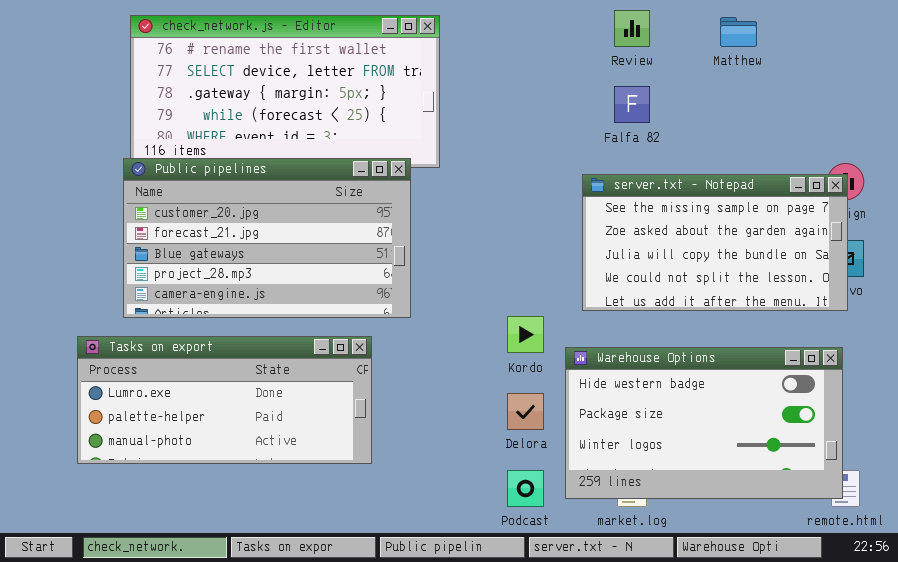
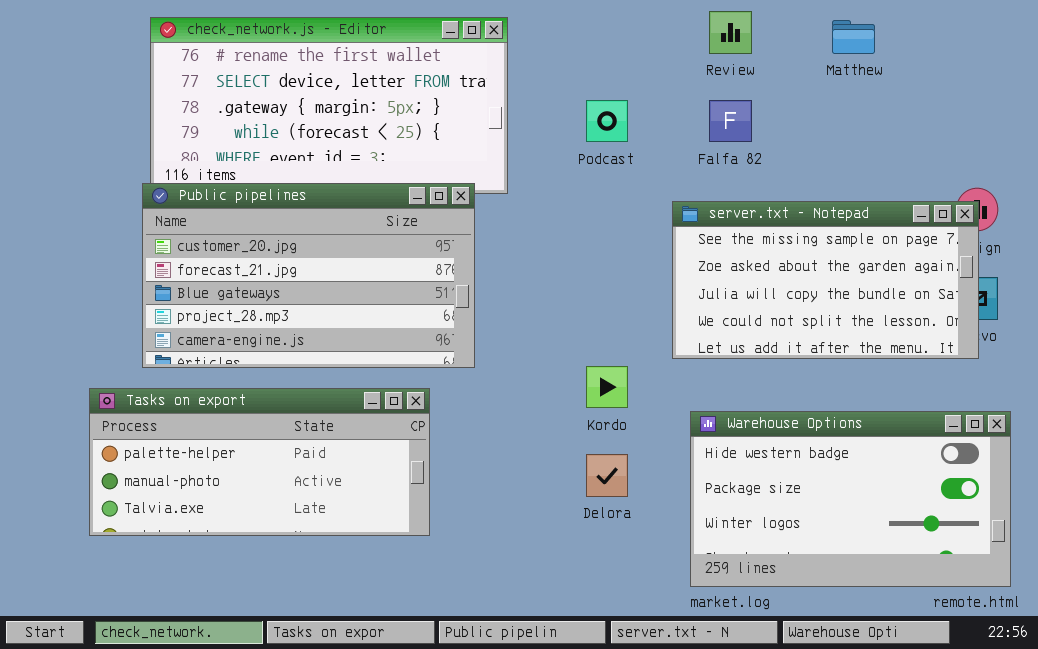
Tasks on export: [77,336,372,464] -> [89,388,430,536], scrolled down 1 row
Warehouse Options: [565,347,843,499] -> [690,411,1011,587], moved
Podcast: [507,470,544,507] -> [586,100,628,142], moved

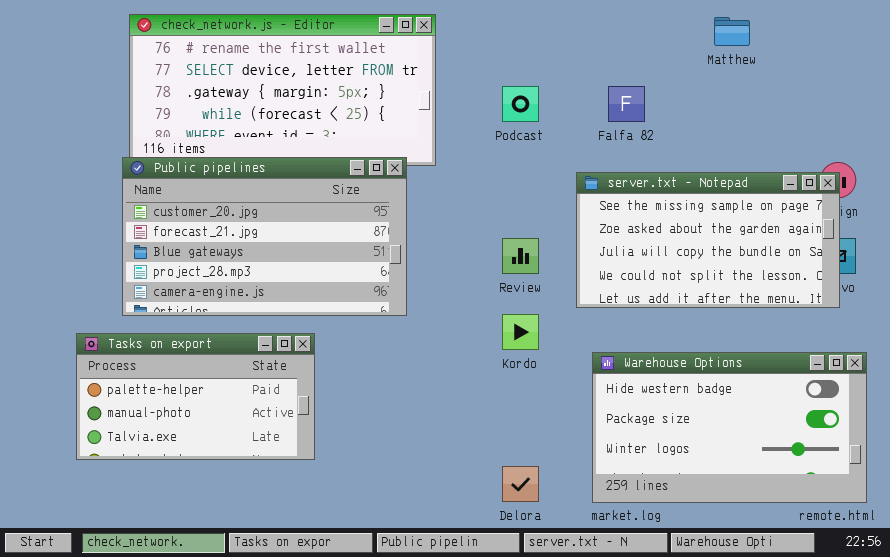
Review: [709,11,752,54] -> [502,238,539,274], moved
Tasks on export: [89,388,430,536] -> [76,333,315,460], resized
Delora: [586,454,628,497] -> [502,466,539,502], moved

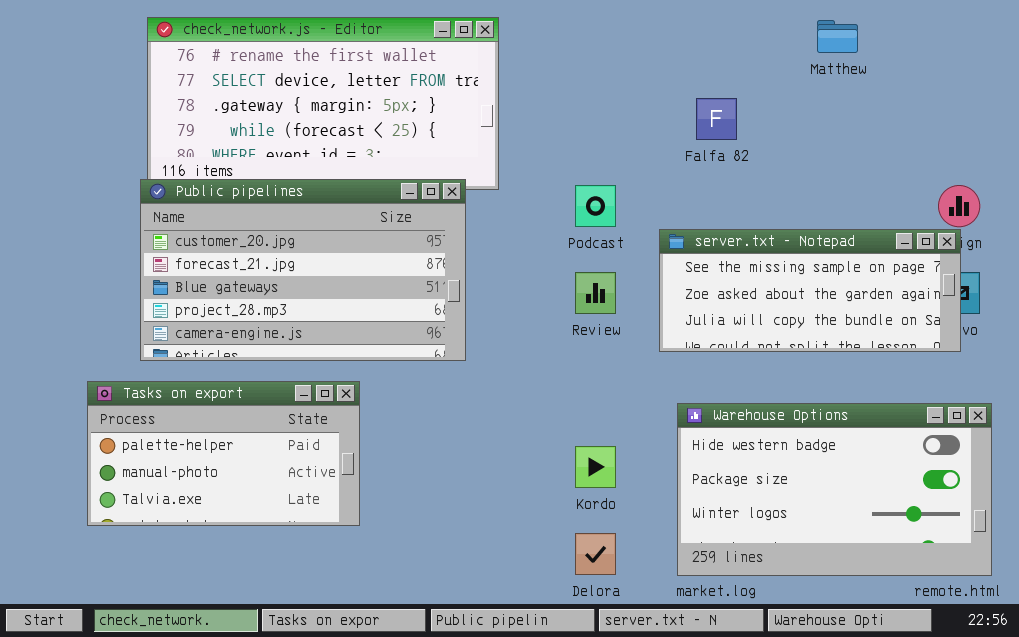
Podcast: [502,86,539,122] -> [575,185,616,227], moved
server.txt - Notepad: [576,172,840,308] -> [659,229,961,352], resized
Kordo: [502,314,539,350] -> [575,446,616,488], moved

